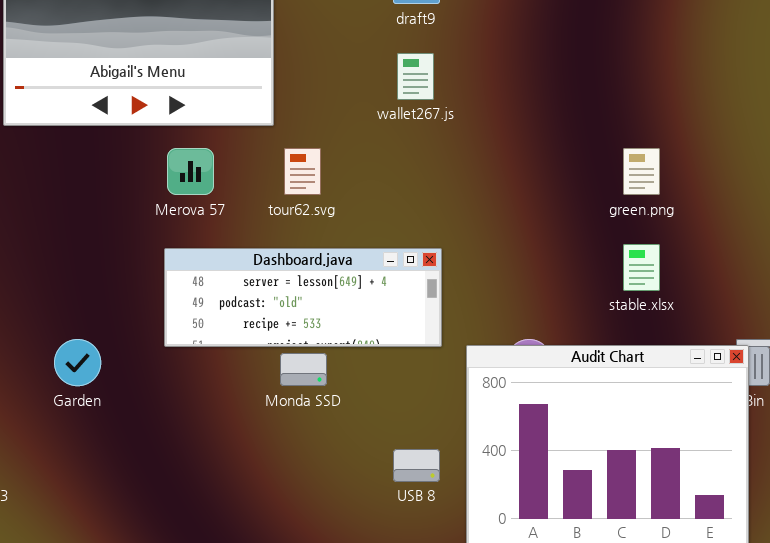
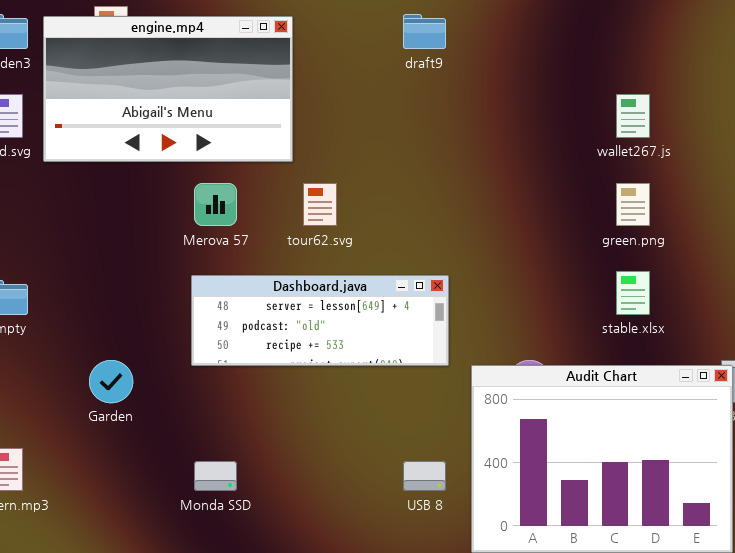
wallet267.js: [397,53,434,100] -> [616,94,650,138], moved
Monda SSD: [280,353,327,386] -> [194,461,237,491], moved

